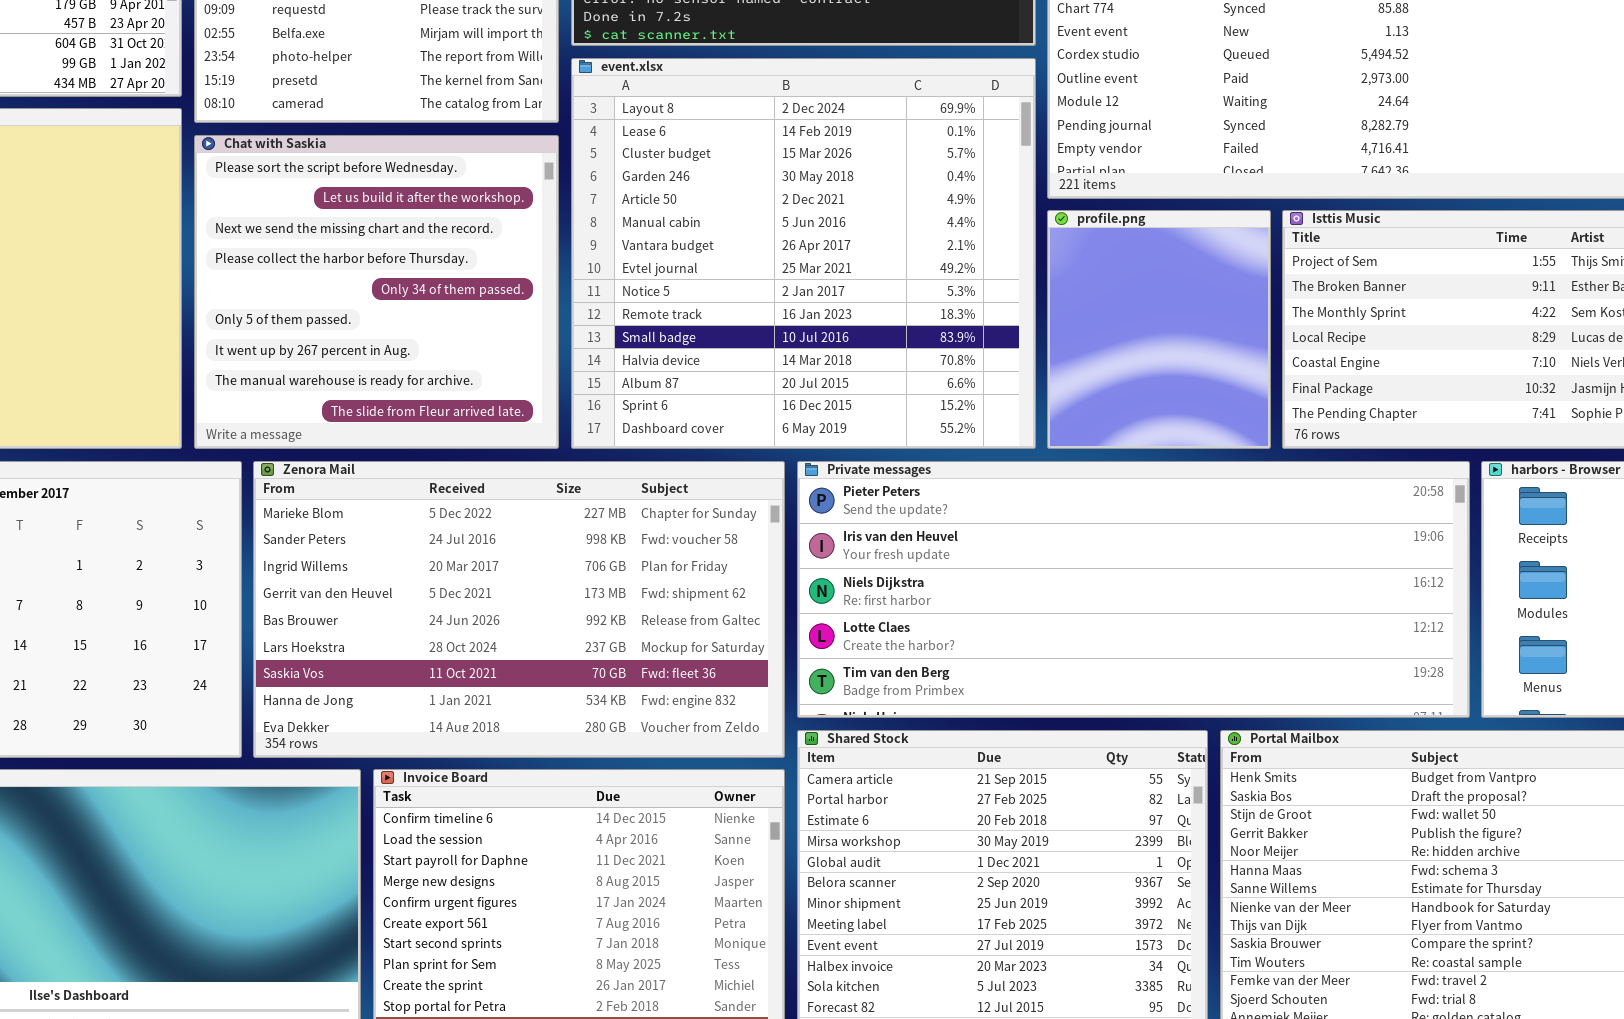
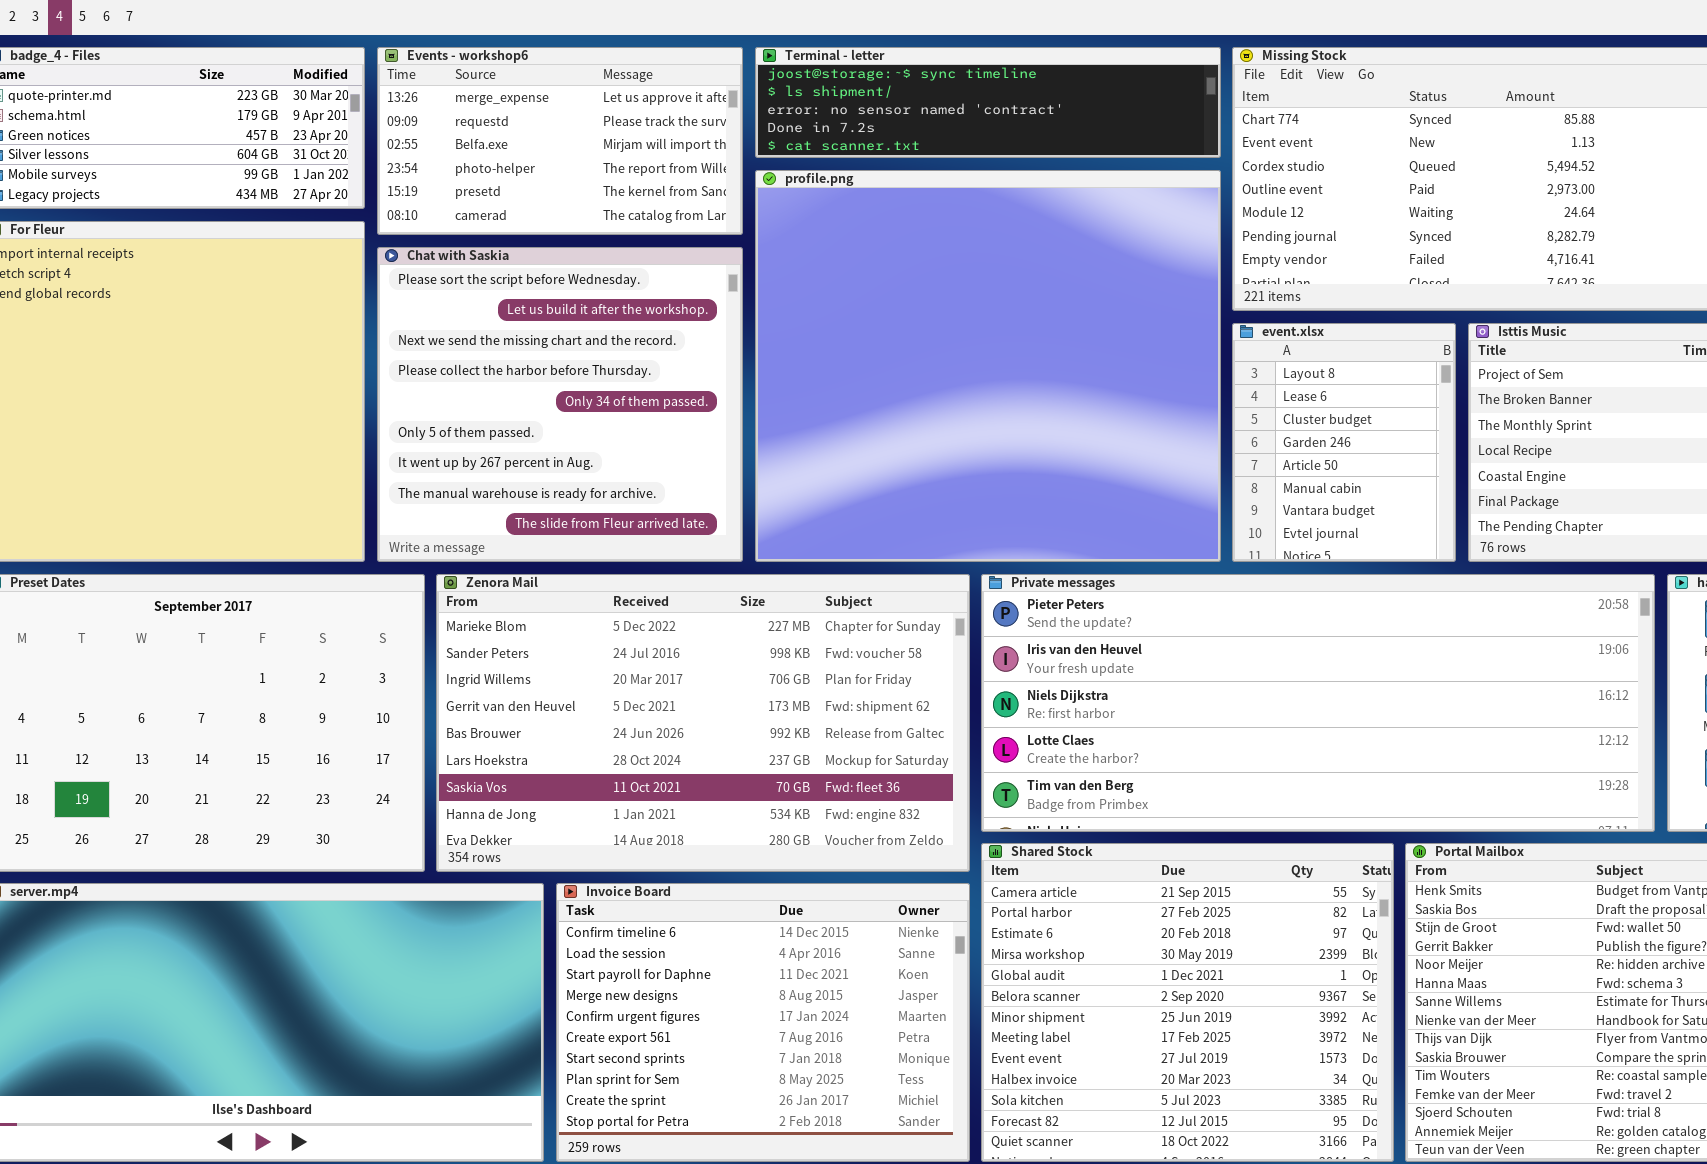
event.xlsx: [571,58,1036,449] -> [1232,323,1456,562], moved, resized
profile.png: [1047,210,1271,449] -> [755,170,1221,562], moved, resized

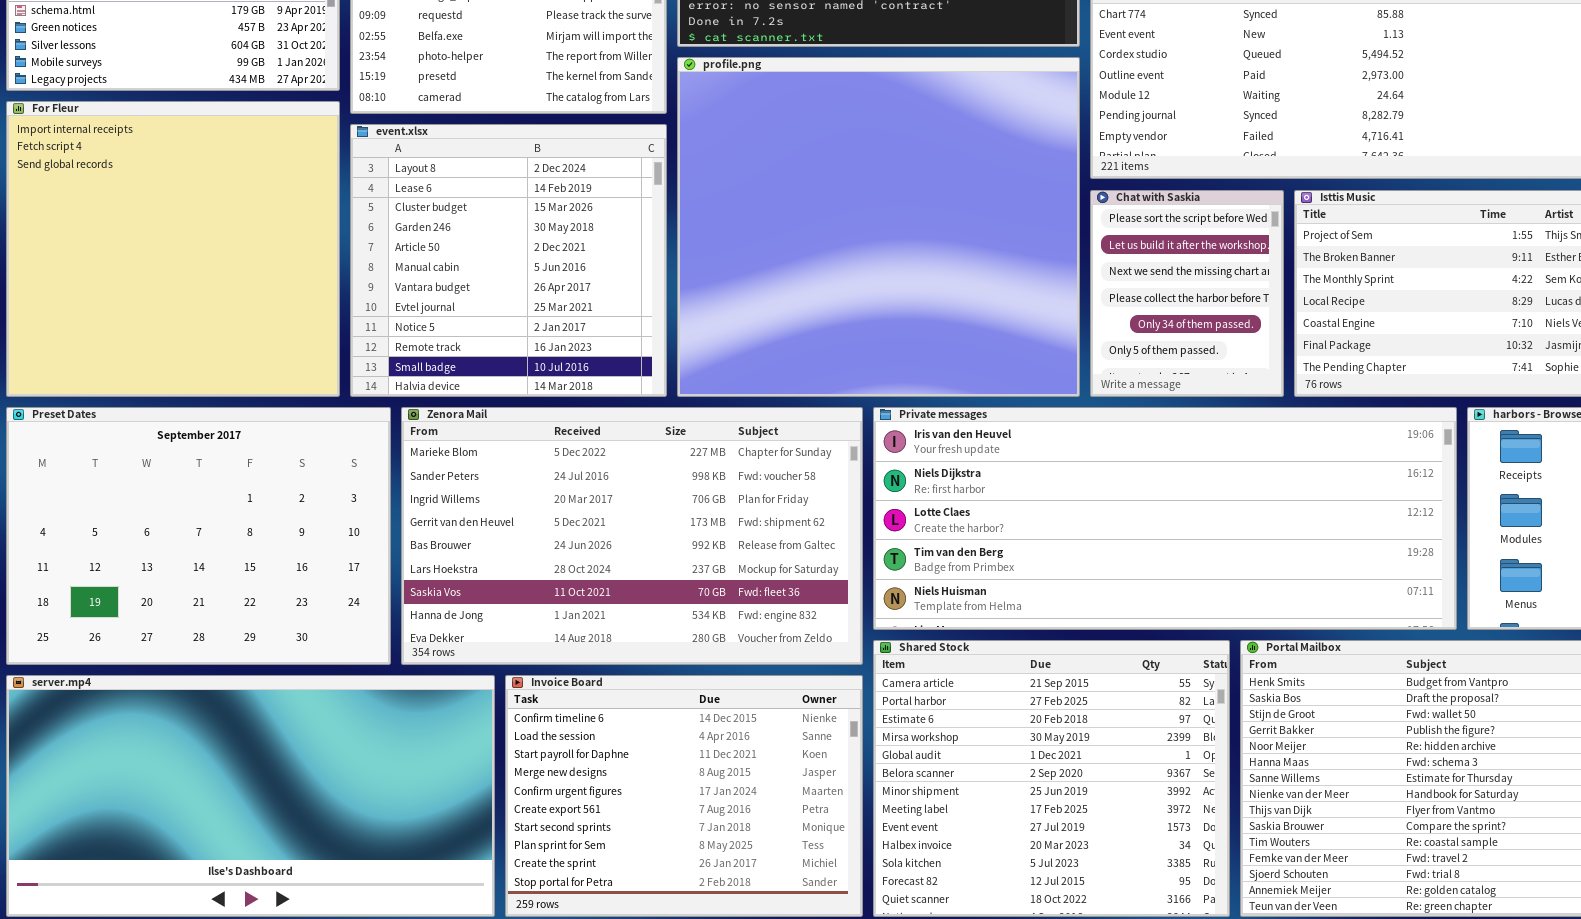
Chat with Saskia: [377,247,743,562] -> [1090,190,1284,397], moved, resized
event.xlsx: [1232,323,1456,562] -> [350,124,667,397], moved, resized
Private messages: [981,574,1655,832] -> [873,407,1457,630], scrolled down 1 row

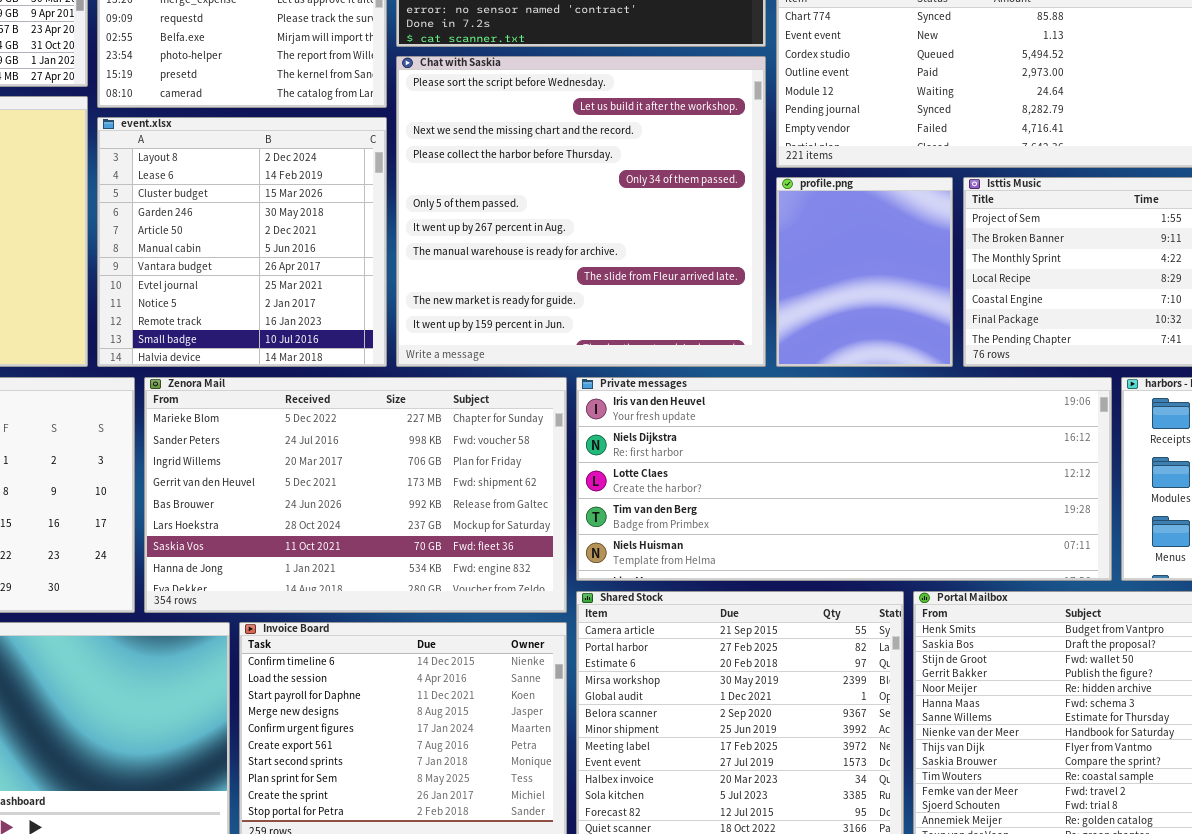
profile.png: [677,57,1080,397] -> [776,177,953,367], moved, resized
Chat with Saskia: [1090,190,1284,397] -> [396,56,766,367], moved, resized

